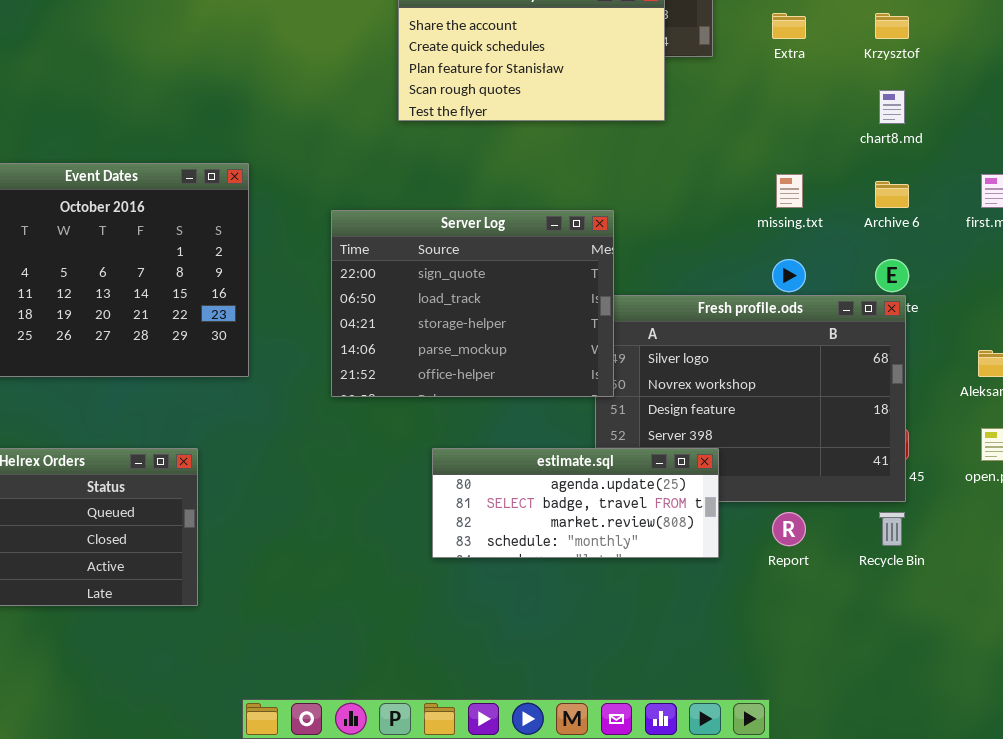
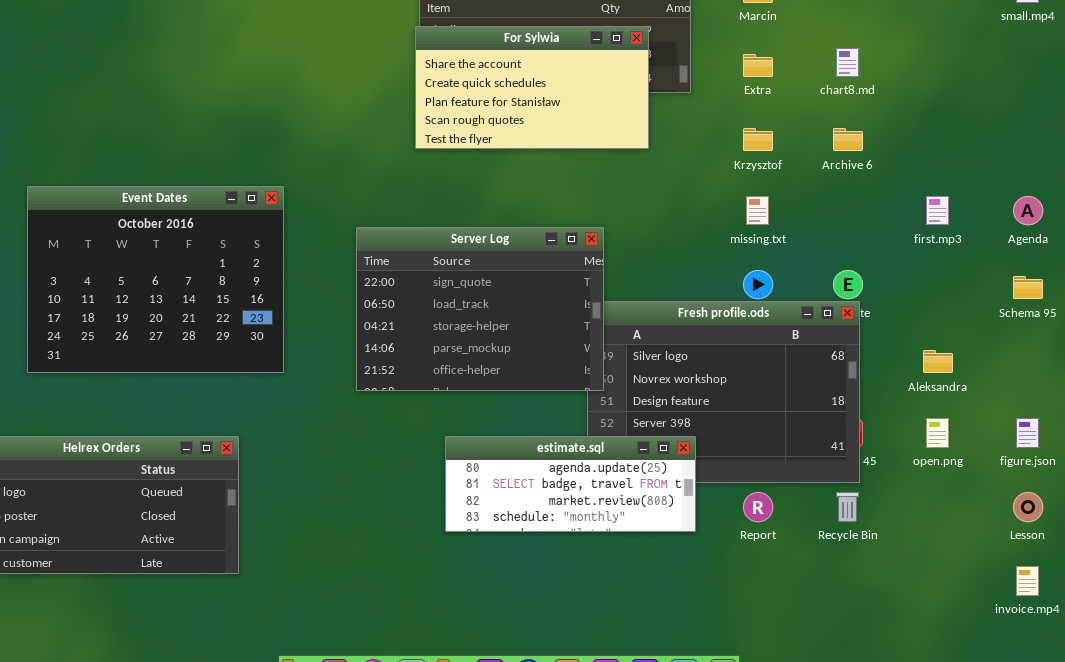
Krzysztof: [875,13,909,39] -> [743,128,773,151], moved
chart8.md: [879,90,905,124] -> [836,48,859,77], moved
Archive 6: [875,181,909,208] -> [833,128,863,151], moved

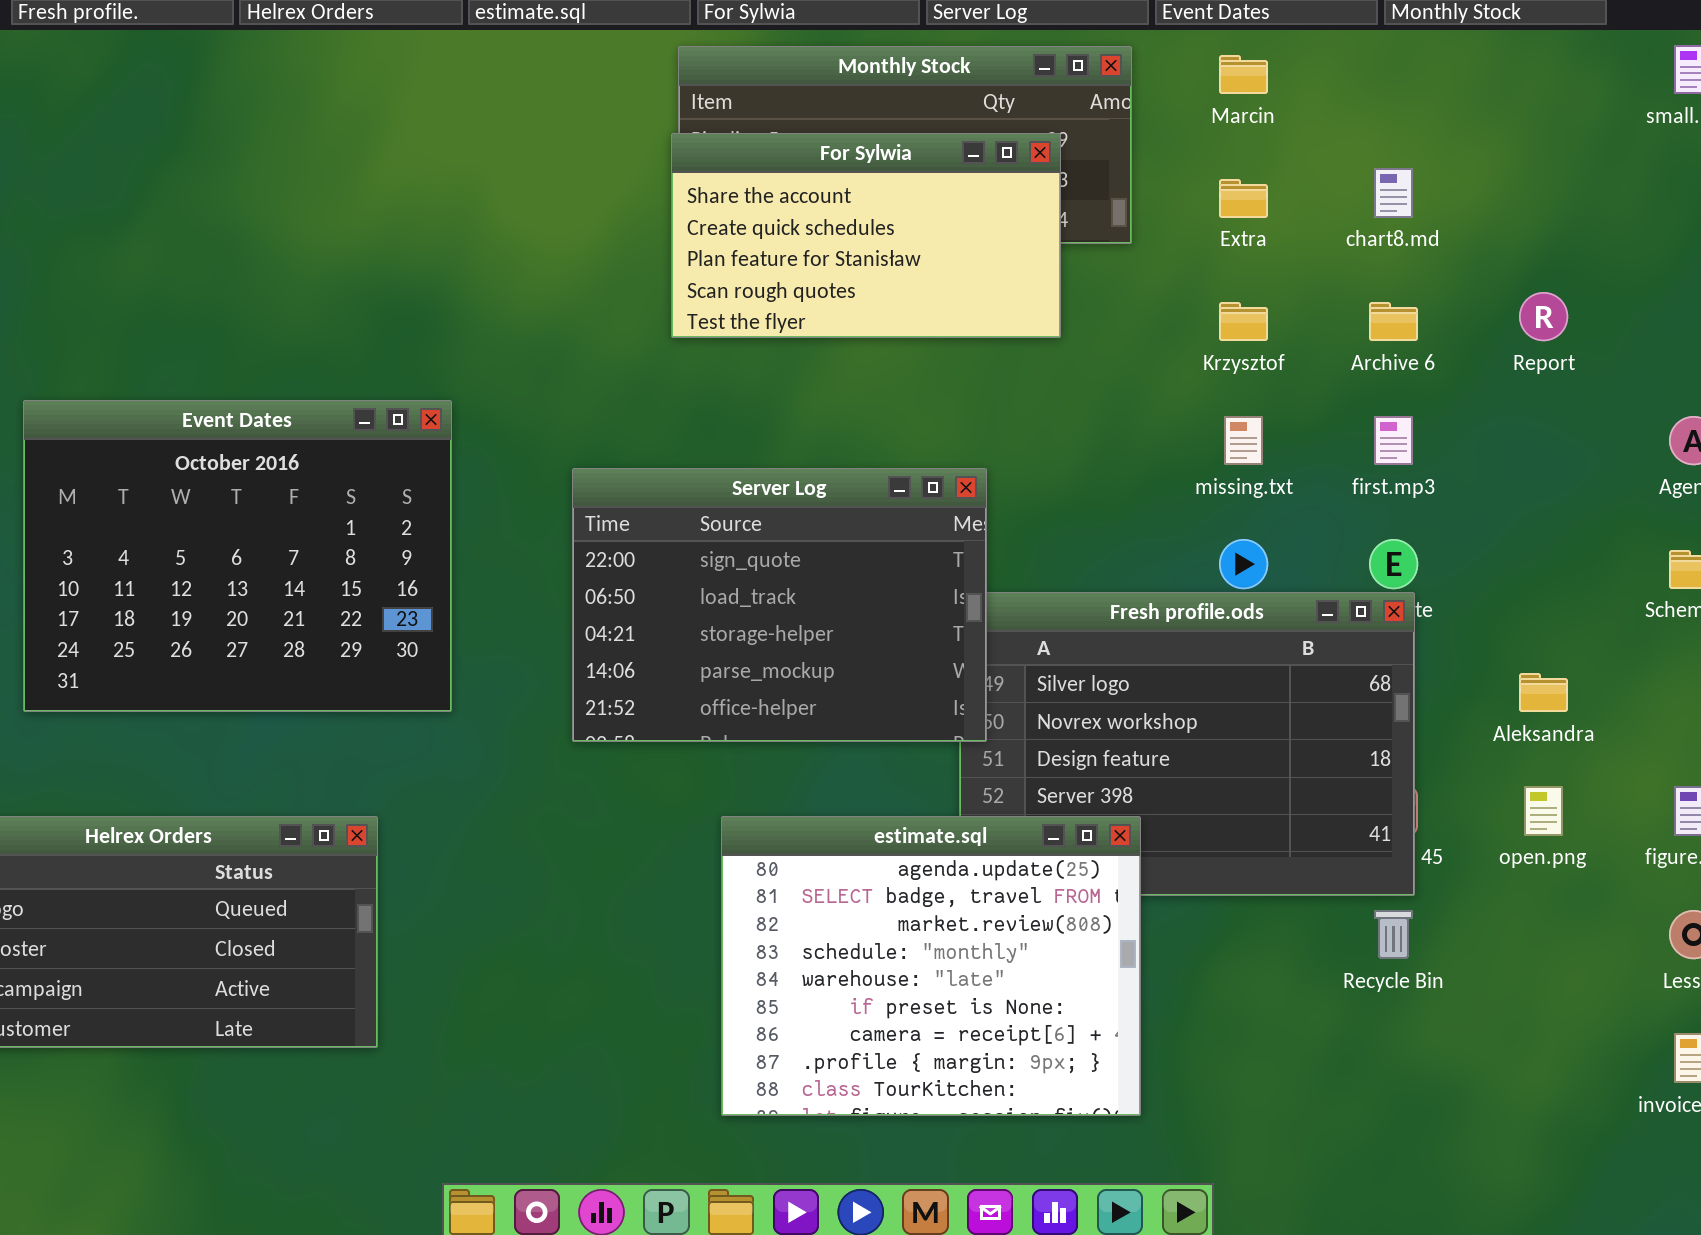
first.mp3: [926,196,949,225] -> [1374,416,1413,465], moved
estimate.sql: [445,436,696,532] -> [721,816,1141,1116], resized
Report: [743,492,773,522] -> [1519,292,1568,341], moved

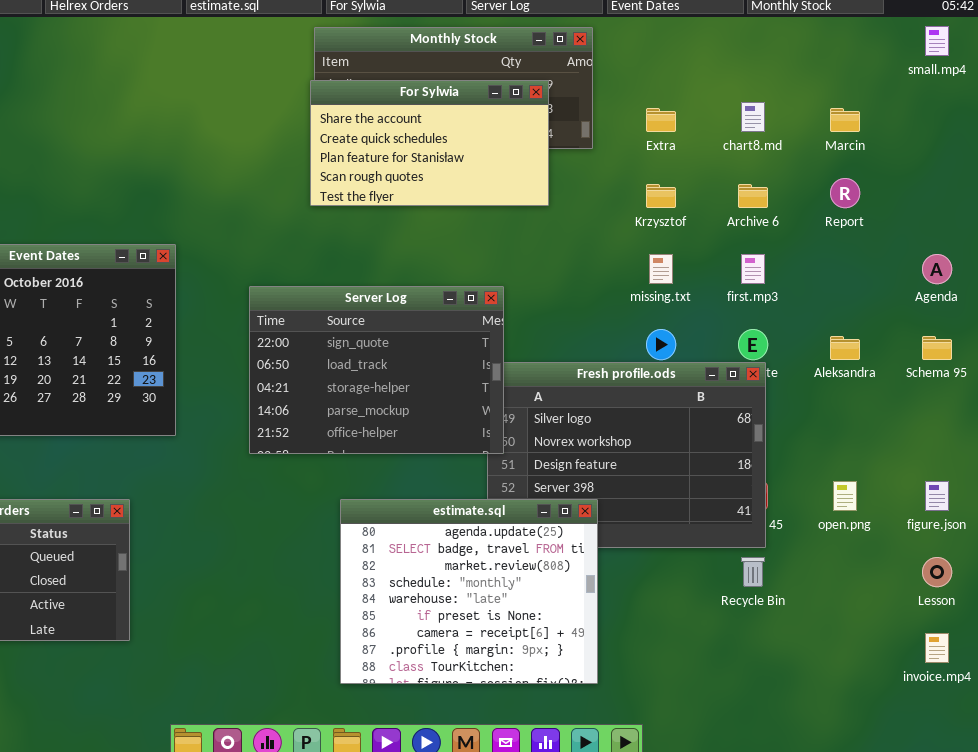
Marcin: [1219,55,1268,94] -> [830,108,860,132], moved
Aleksandra: [1519,673,1568,712] -> [830,336,860,360], moved

